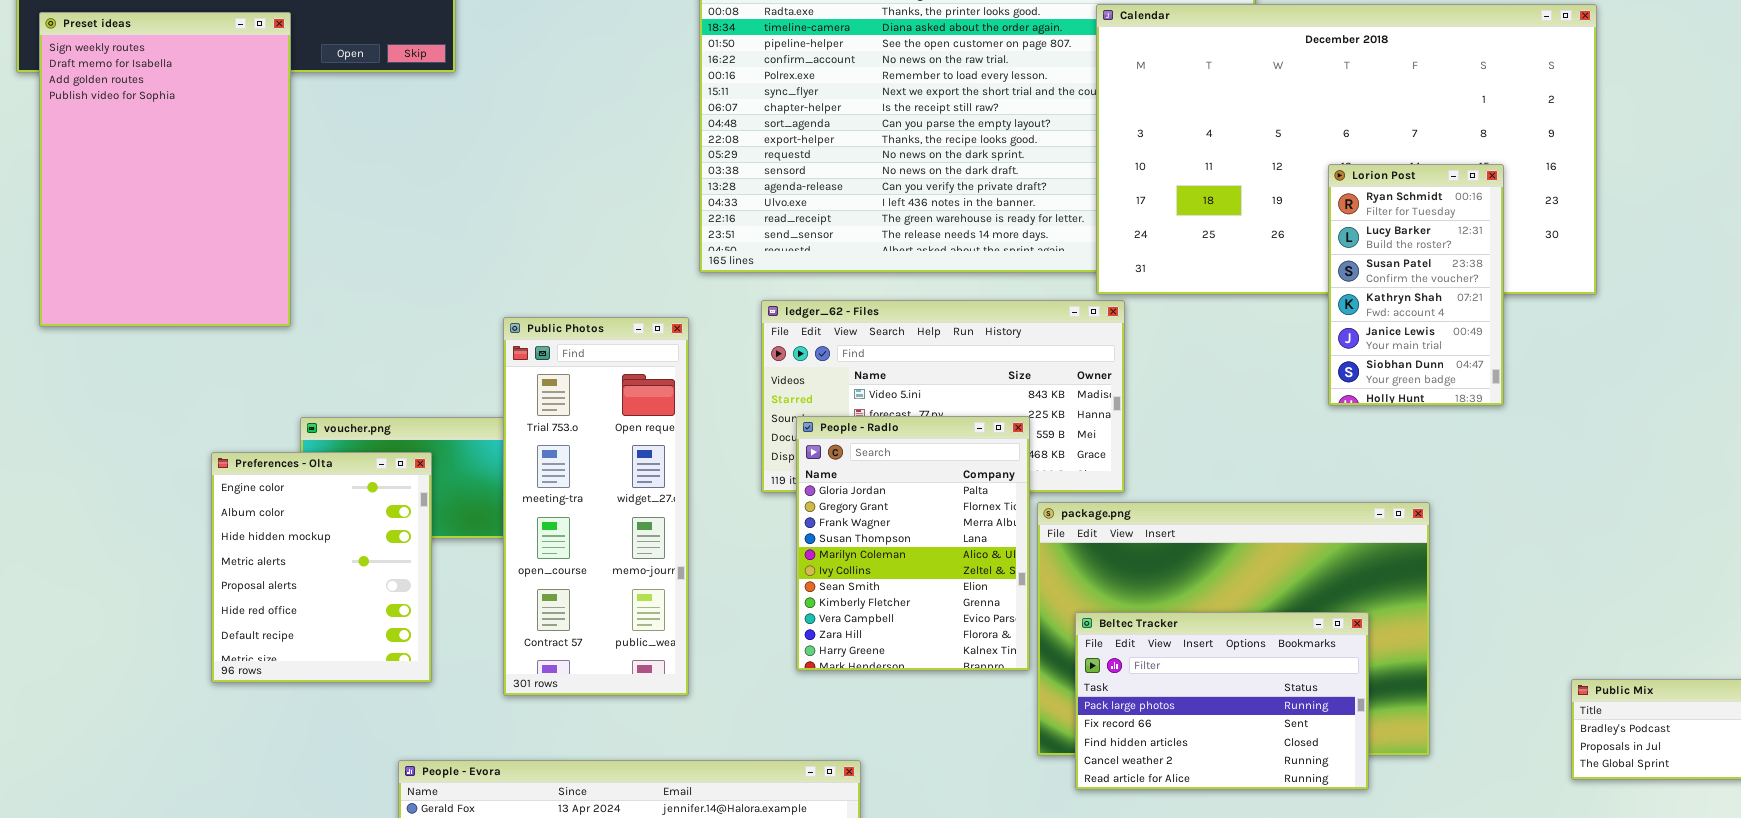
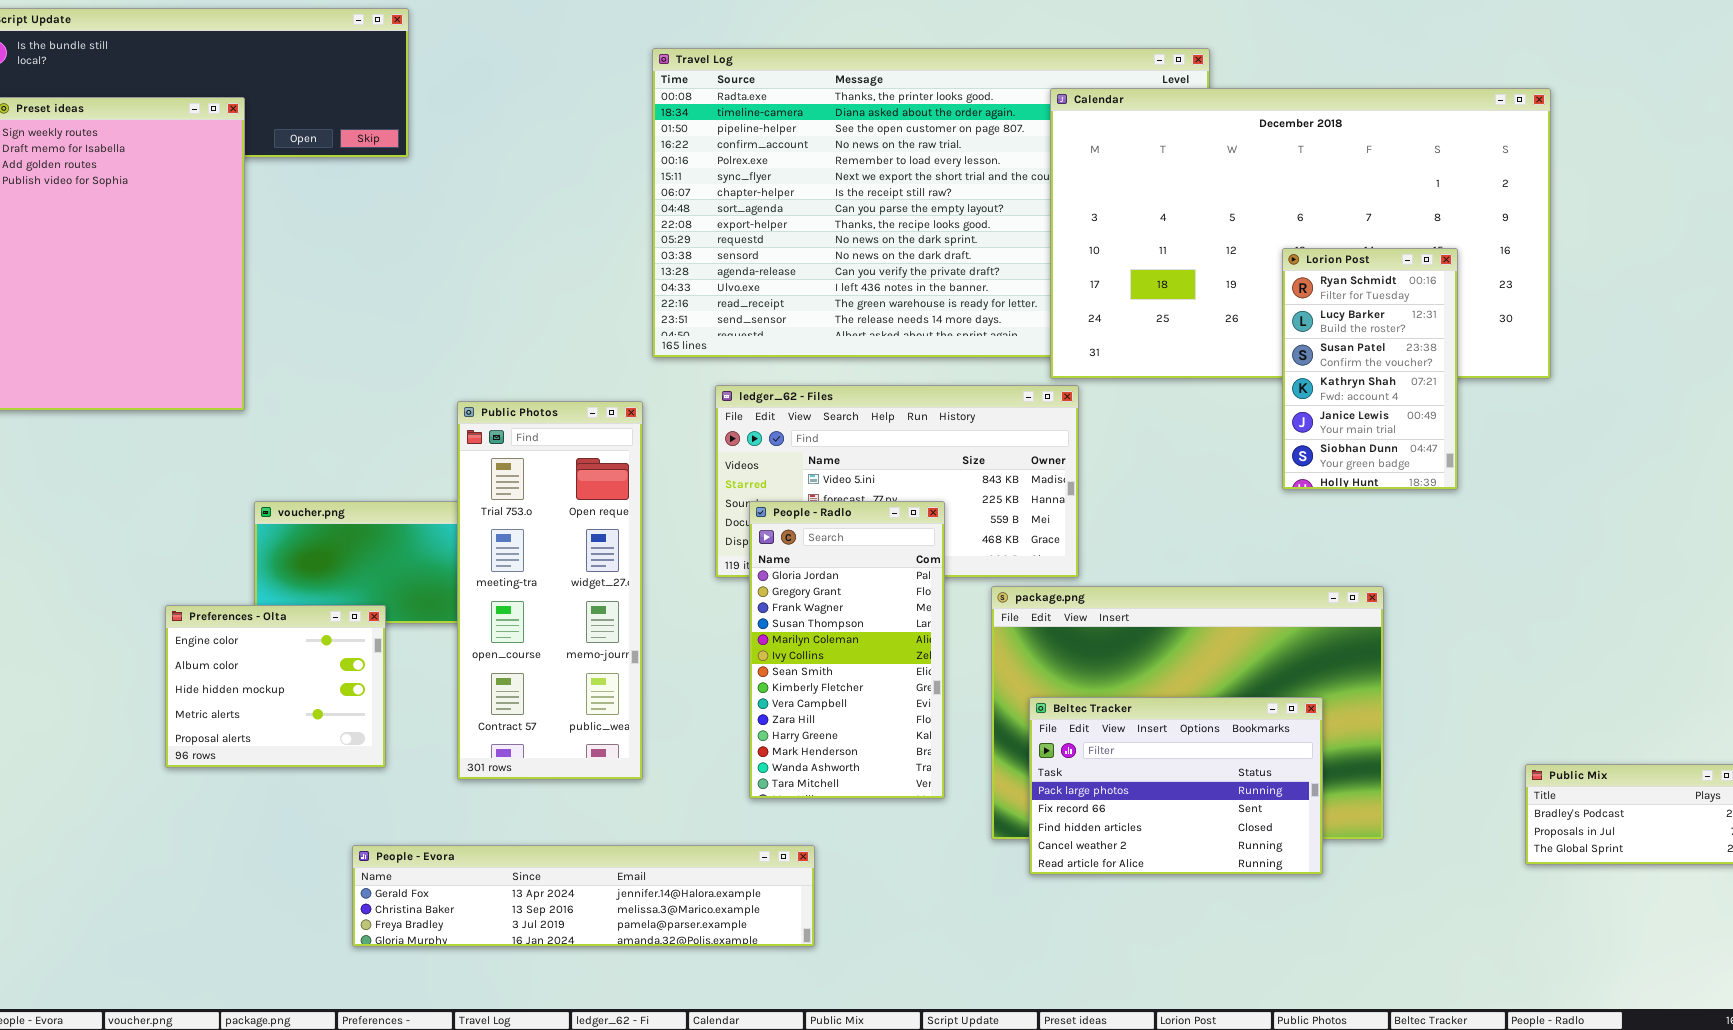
People - Radlo: [796,416,1030,671] -> [749,501,945,799], resized
Preferences - Olta: [211,452,432,683] -> [165,605,386,768], resized

